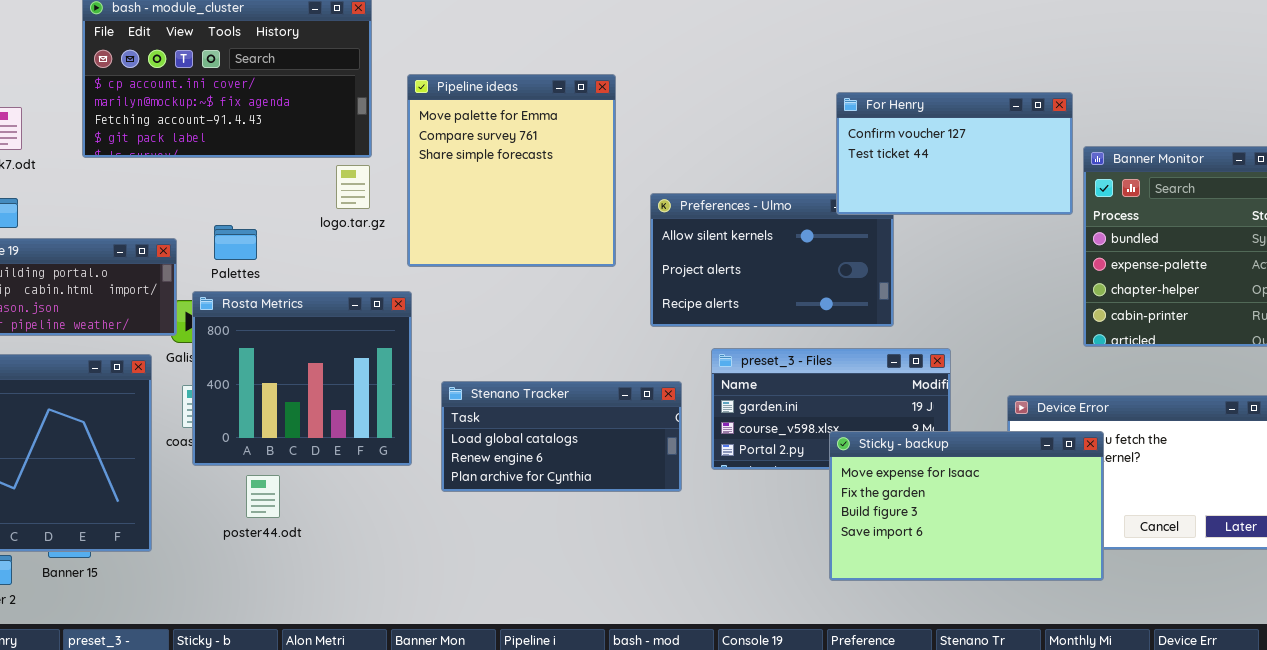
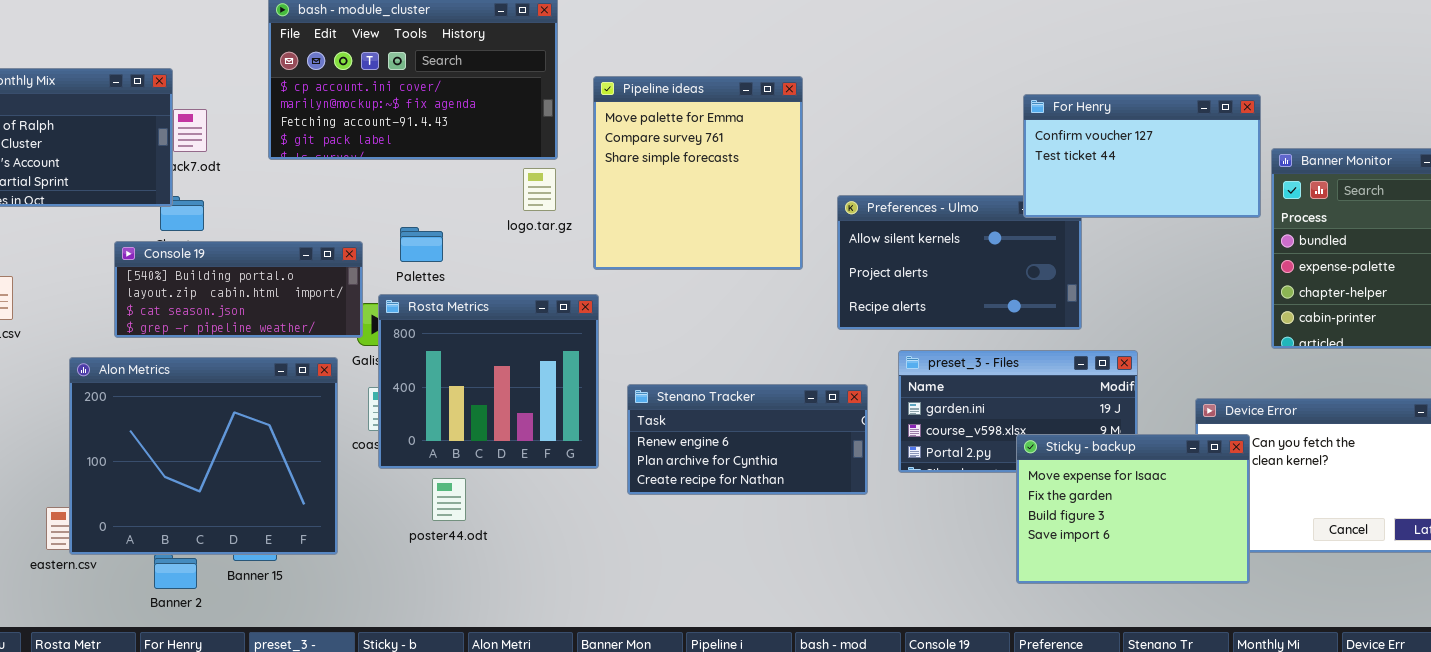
Stenano Tracker: [441,381,682,492] -> [627,384,868,495], scrolled down 1 row
Sticky - backup: [829,431,1104,581] -> [1016,434,1250,584], resized

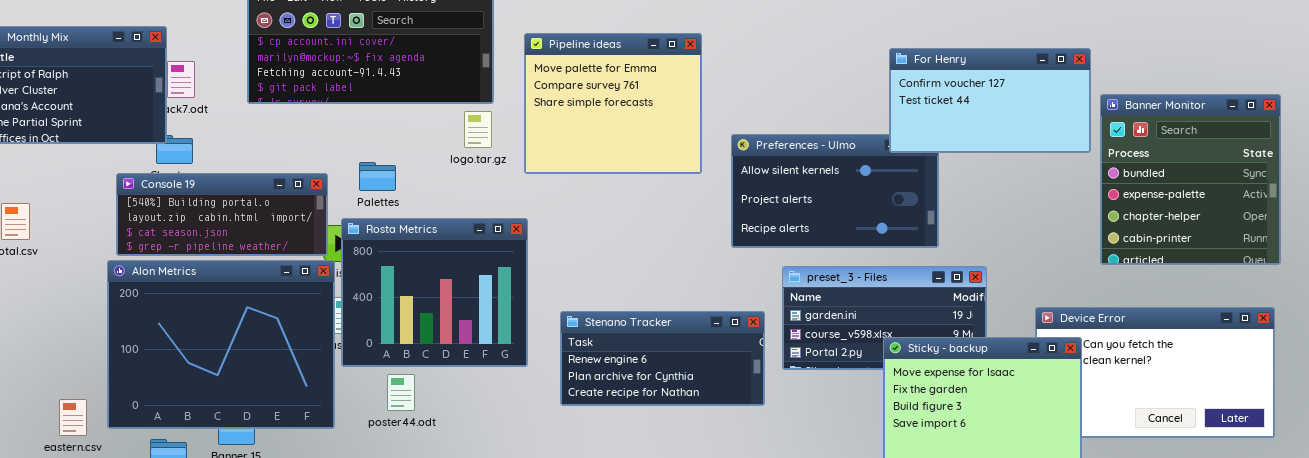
Pipeline ideas: [593,76,803,270] -> [524,33,702,174], resized
Alon Metrics: [69,357,338,555] -> [107,260,335,429], moved
Stenano Tracker: [627,384,868,495] -> [560,311,765,406], moved

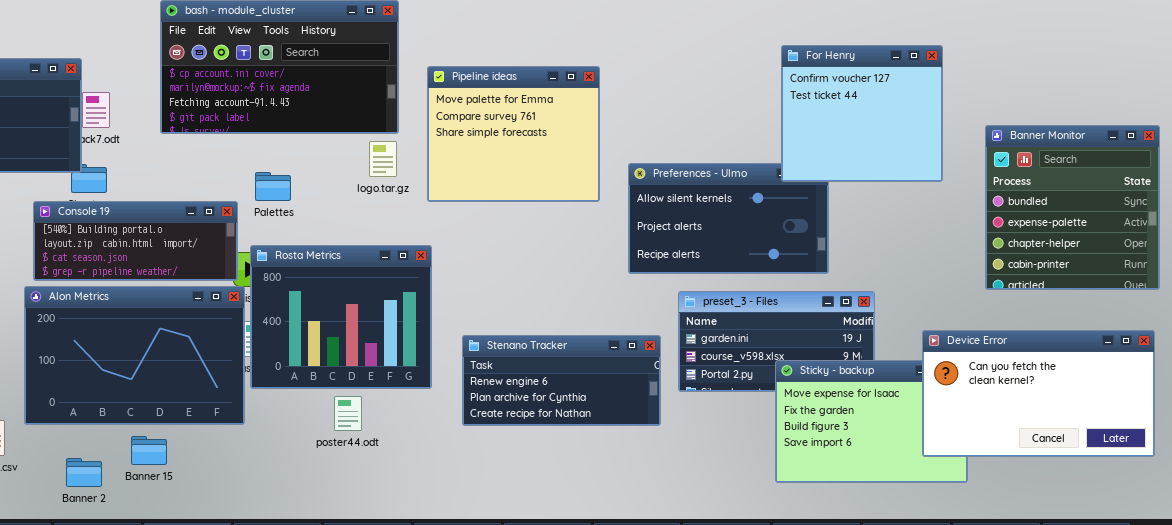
For Henry: [889,48,1091,153] -> [781,45,943,182], resized
Palettes: [359,162,396,191] -> [255,172,291,201], moved
Alon Metrics: [107,260,335,429] -> [24,286,245,425], resized
Device Error: [1035,307,1275,438] -> [922,330,1155,457], raised
poster44.odt: [387,374,415,411] -> [334,396,362,431], moved

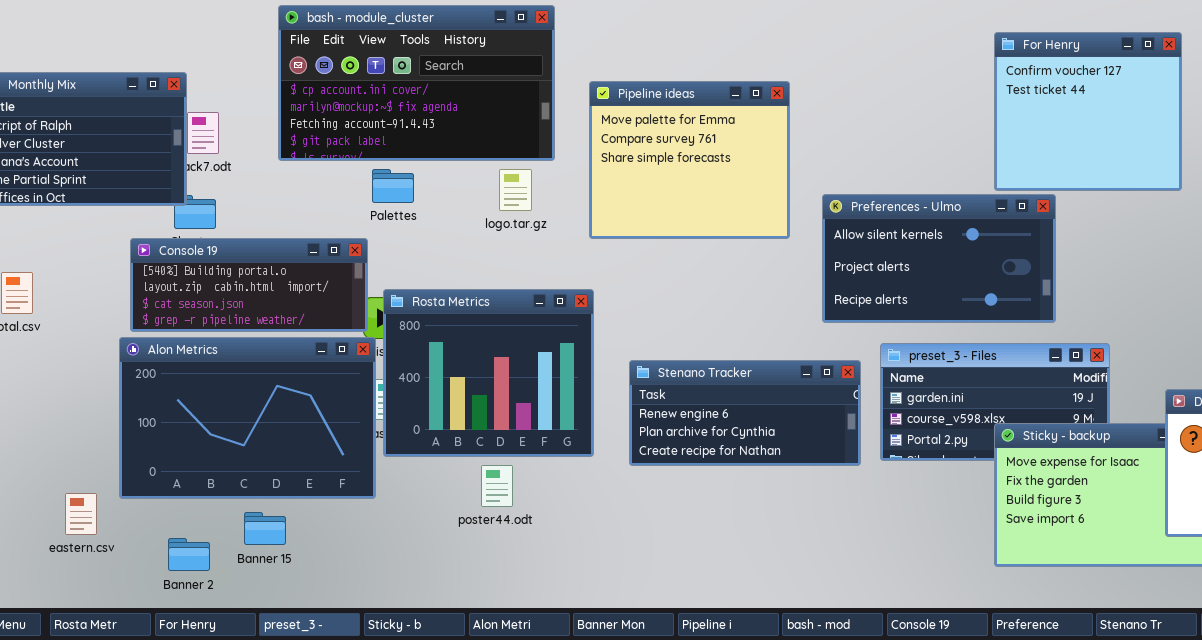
For Henry: [781,45,943,182] -> [994,32,1182,191], moved
logo.tar.gz: [369,141,397,177] -> [499,169,532,211], moved
Palettes: [255,172,291,201] -> [372,169,414,203], moved
Stenano Tracker: [462,335,661,426] -> [629,360,861,466], moved

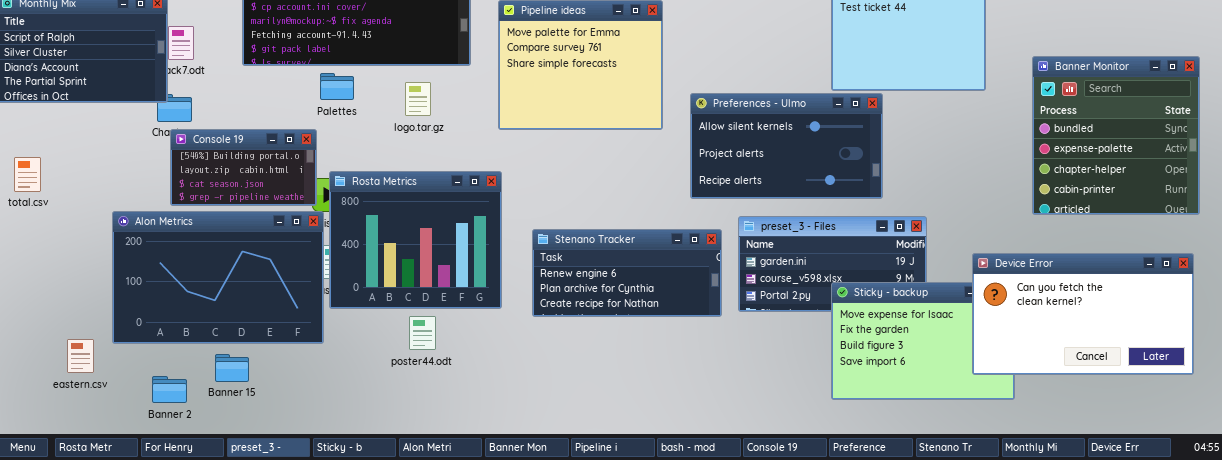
logo.tar.gz: [499,169,532,211] -> [405,82,431,116], moved
Console 19: [130,238,368,332] -> [170,129,317,206], resized

